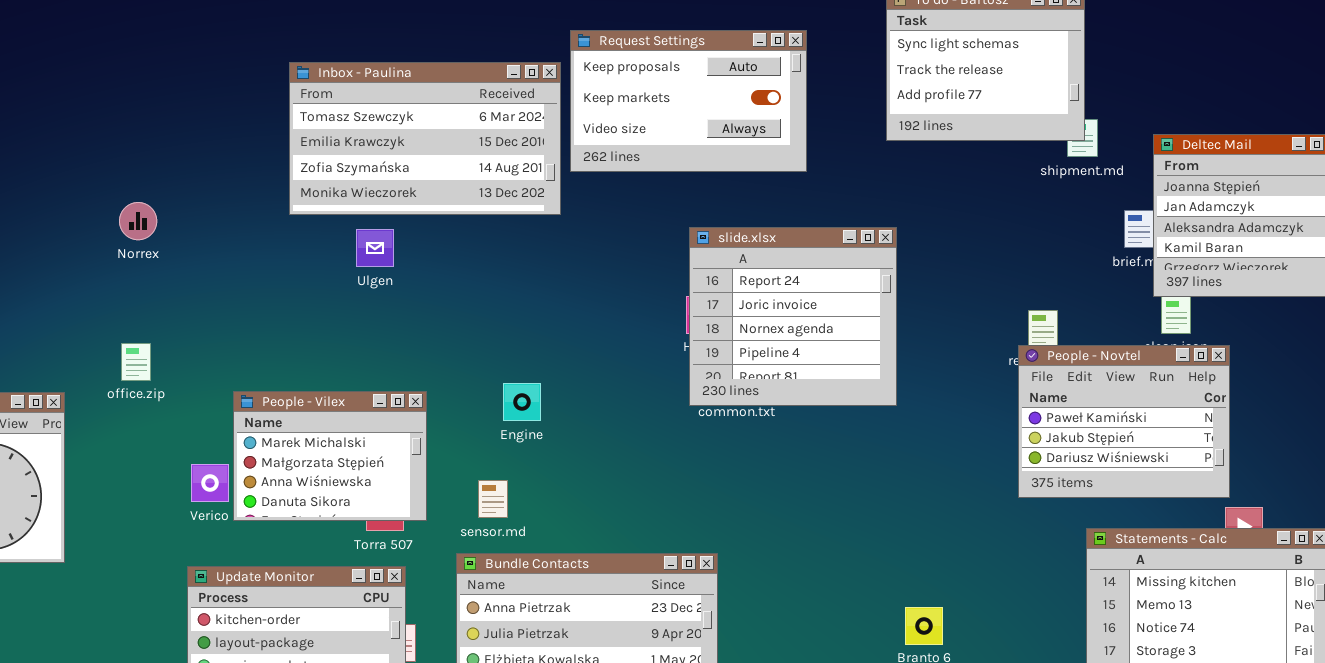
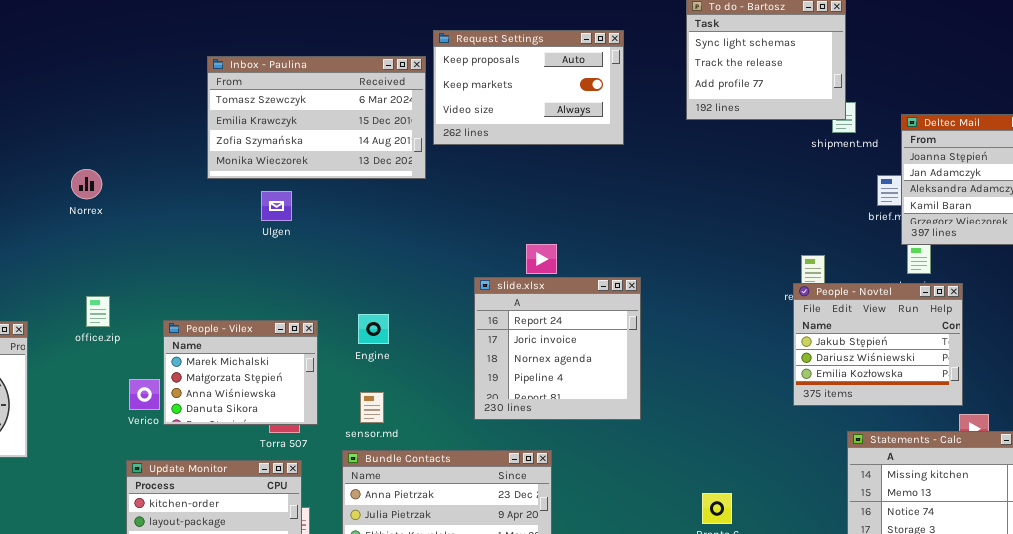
slide.xlsx: [689,227,897,406] -> [474,277,641,420], moved
office.zip: [121,343,151,381] -> [86,296,110,327], moved
People - Novtel: [1018,345,1230,498] -> [793,283,963,406], scrolled down 1 row
Engine: [503,383,541,421] -> [358,314,389,344], moved

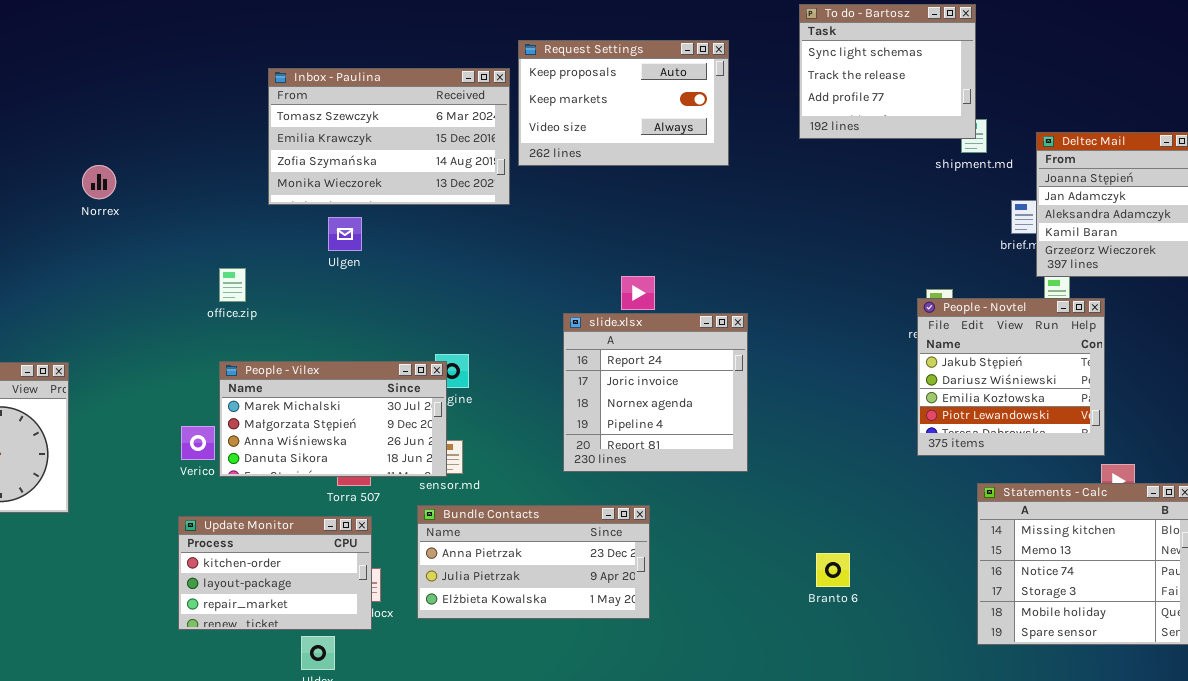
Norrex: [71,169,102,199] -> [82,165,116,199], moved
People - Novtel: [793,283,963,406] -> [917,298,1105,456], resized
office.zip: [86,296,110,327] -> [219,268,246,302], moved
People - Vilex: [163,320,318,425] -> [219,361,447,477], resized

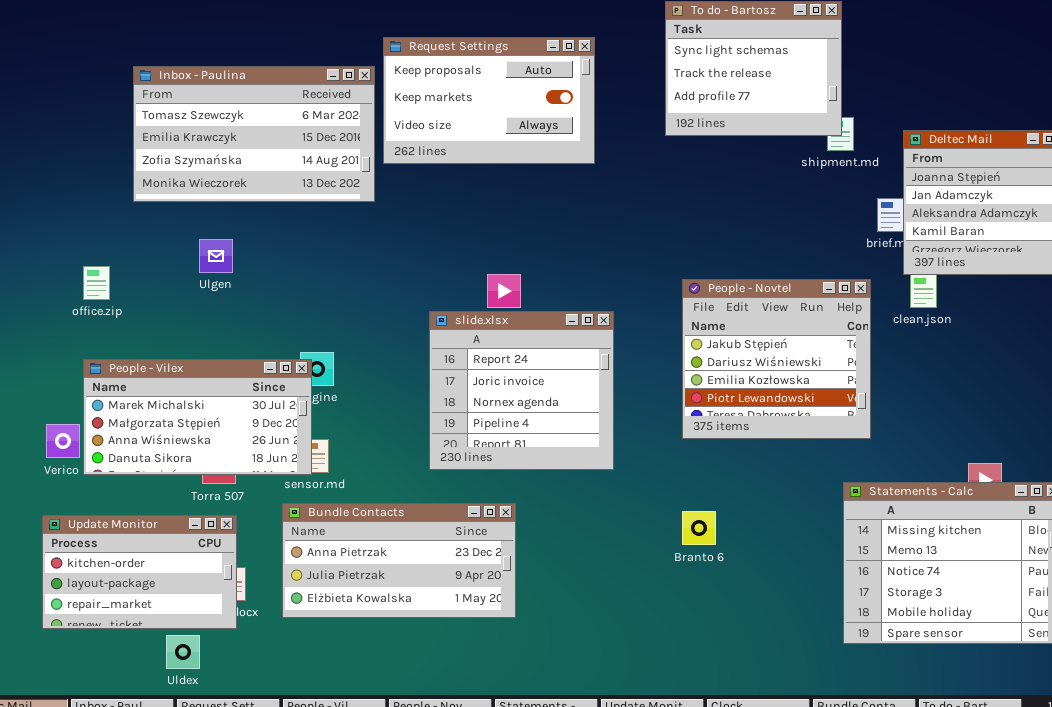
Ulgen: [328,217,362,251] -> [199,239,233,273], moved
People - Novtel: [917,298,1105,456] -> [682,279,871,439], moved
Branto 6: [816,553,850,587] -> [682,511,716,545], moved

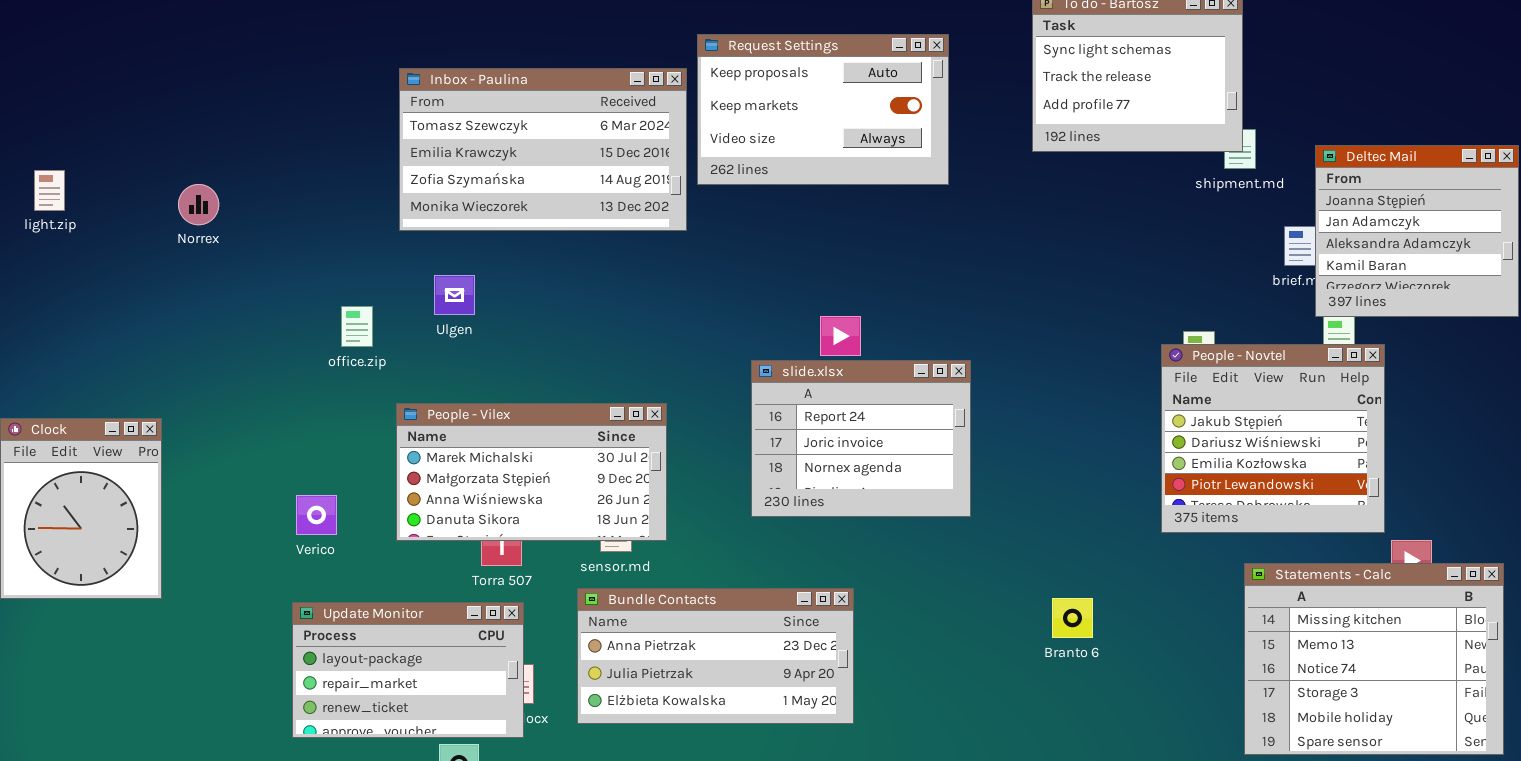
Ulgen: [199,239,233,273] -> [434,275,475,315], moved
People - Novtel: [682,279,871,439] -> [1161,344,1385,533], moved
slide.xlsx: [429,311,614,470] -> [751,360,971,517], resized
People - Vilex: [83,359,312,475] -> [396,403,667,541], moved
Update Monitor: [42,515,237,629] -> [292,602,524,738], scrolled down 1 row

